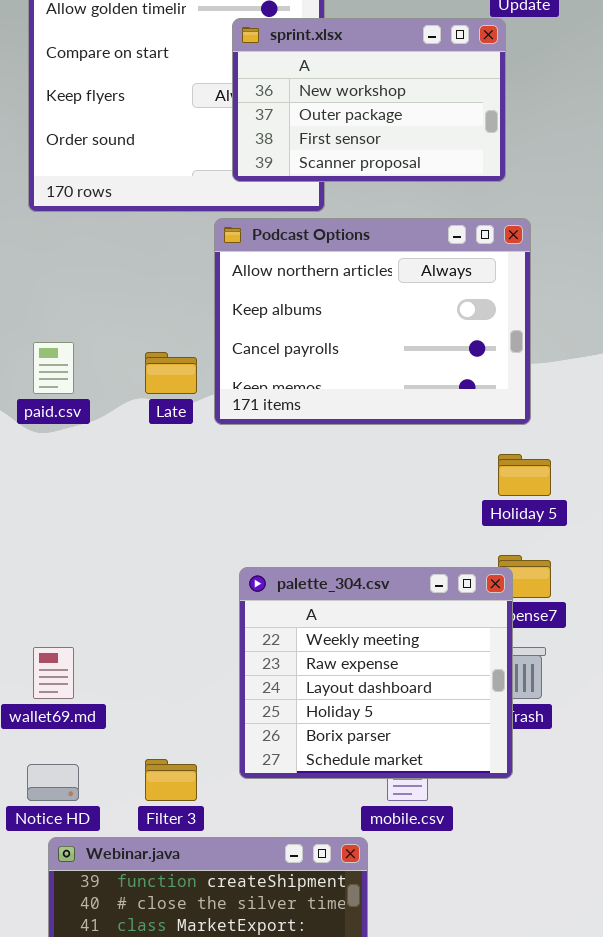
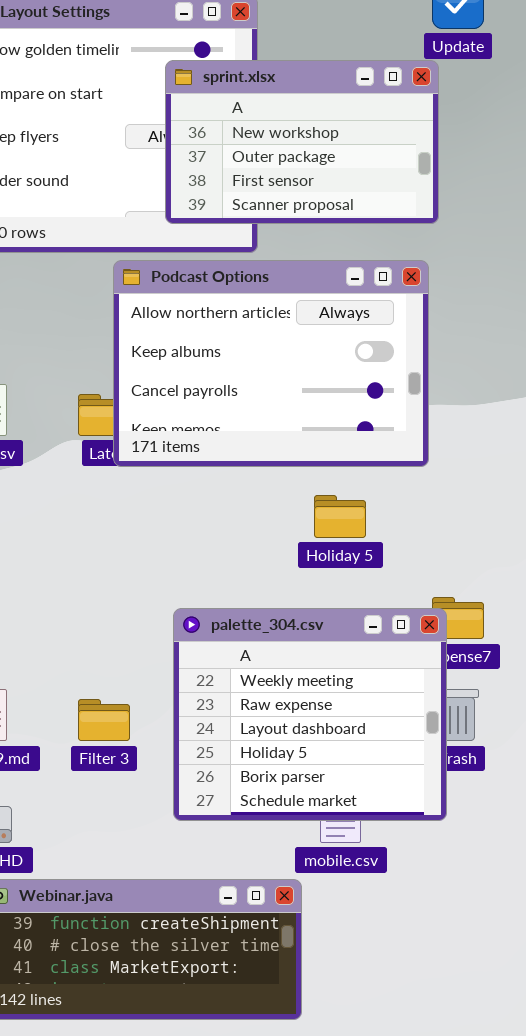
Podcast Options: [214,218,531,425] -> [113,260,429,467], moved
Holiday 5: [498,454,551,496] -> [314,495,366,538], moved
Filter 3: [145,759,197,801] -> [78,699,130,741], moved

